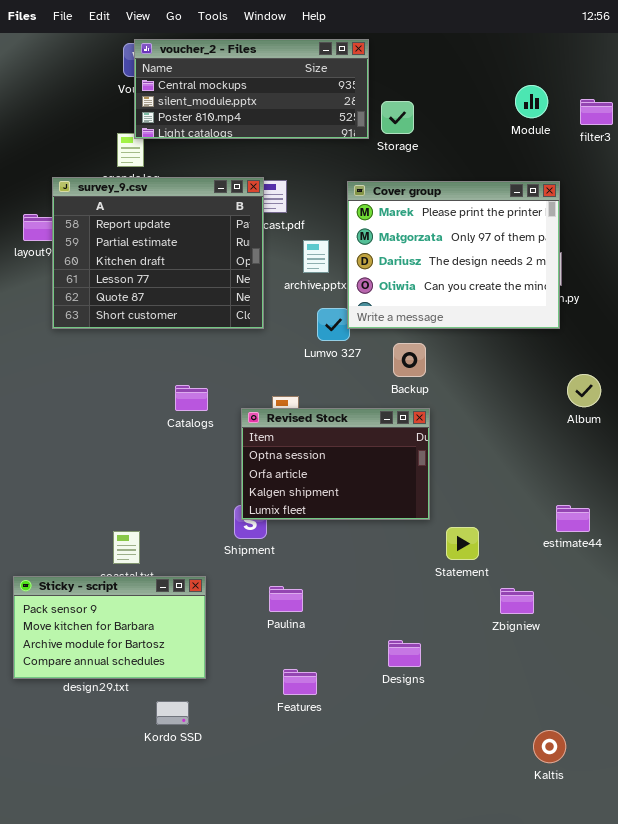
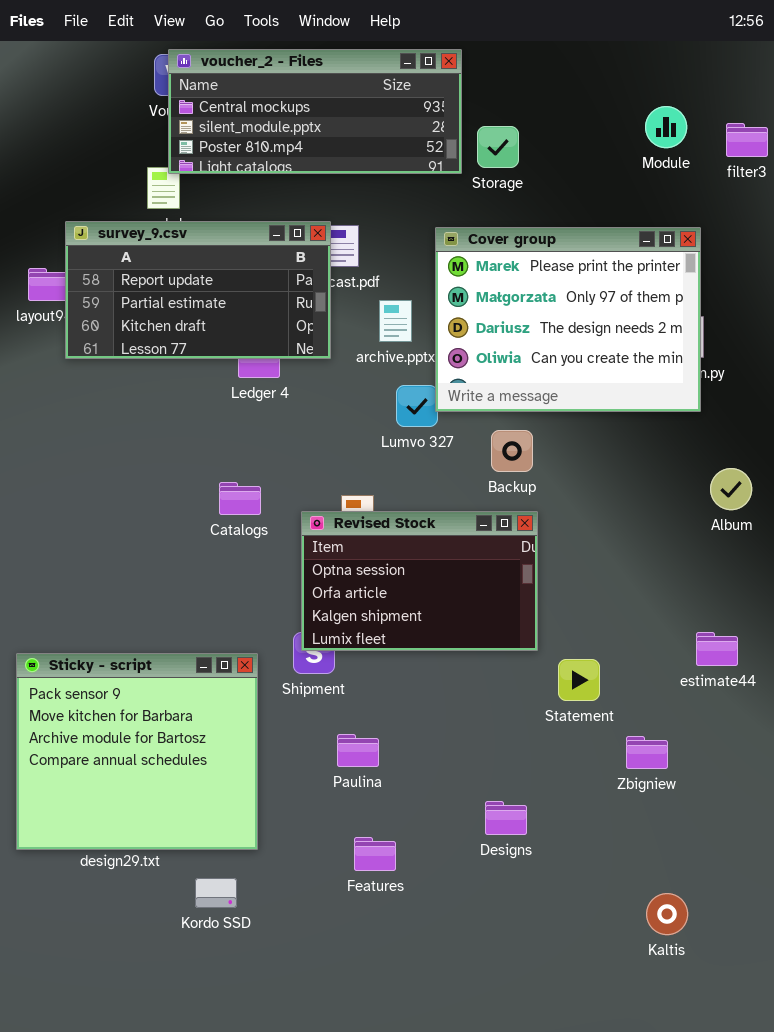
survey_9.csv: [52,177,264,329] -> [65,221,331,359], resized
Sticky - script: [13,576,206,679] -> [16,653,258,850], resized
Kaltis: [533,730,566,763] -> [646,893,688,935], moved

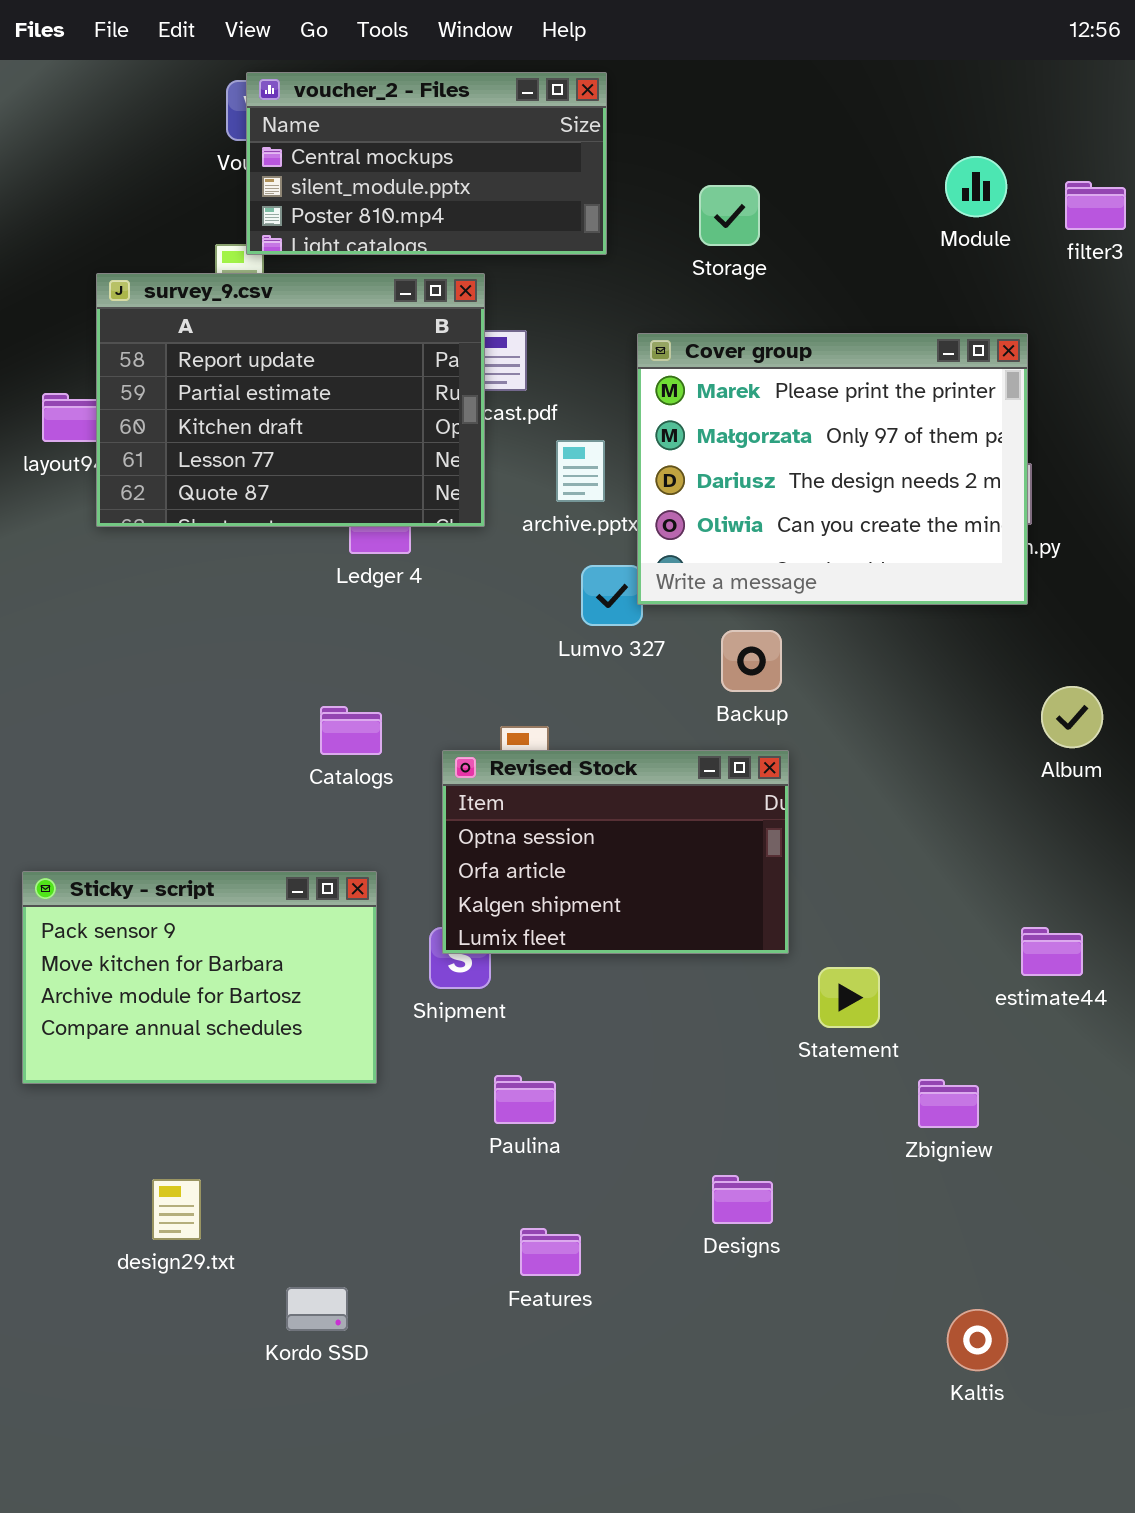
voucher_2 - Files: [168,49,462,174] -> [246,72,607,255], resized
survey_9.csv: [65,221,331,359] -> [96,273,485,527], resized
Sticky - script: [16,653,258,850] -> [22,871,377,1084], moved, resized

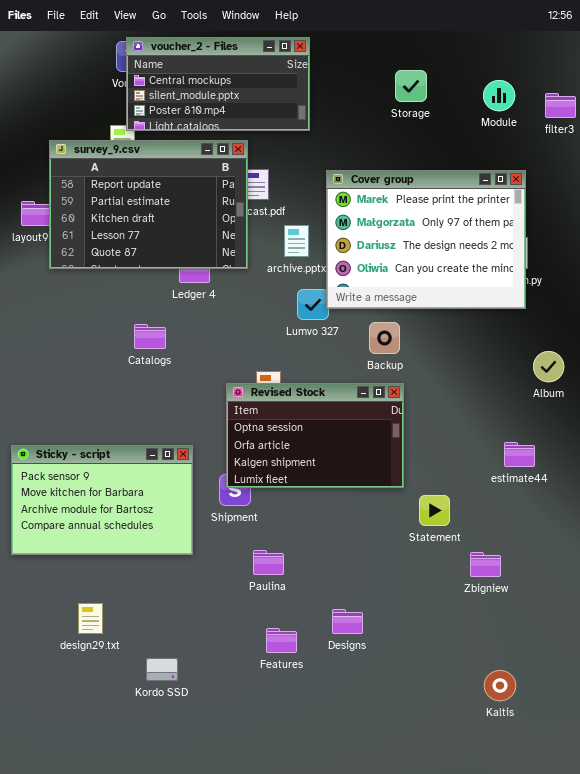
Storage: [699,185,760,246] -> [395,70,427,102], moved
Catalogs: [320,706,382,755] -> [134,324,166,349], moved
estimate44: [1021,927,1083,976] -> [504,442,535,467], moved
Designs: [712,1175,773,1224] -> [332,609,363,634], moved

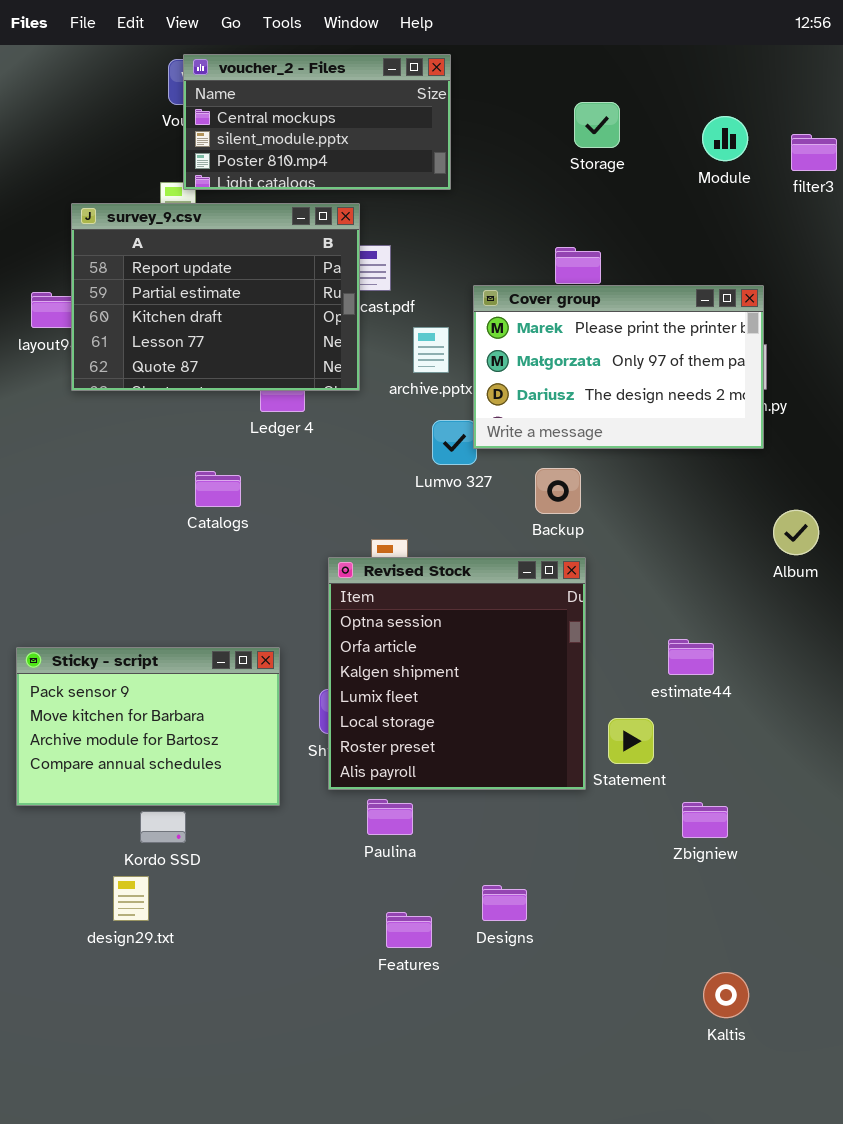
Cover group: [326,170,526,309] -> [473,285,764,449], resized
Revised Stock: [226,383,404,488] -> [328,557,586,790], resized
estimate44: [504,442,535,467] -> [668,639,714,675], moved
Kordo SSD: [146,658,178,681] -> [140,811,186,843], moved

